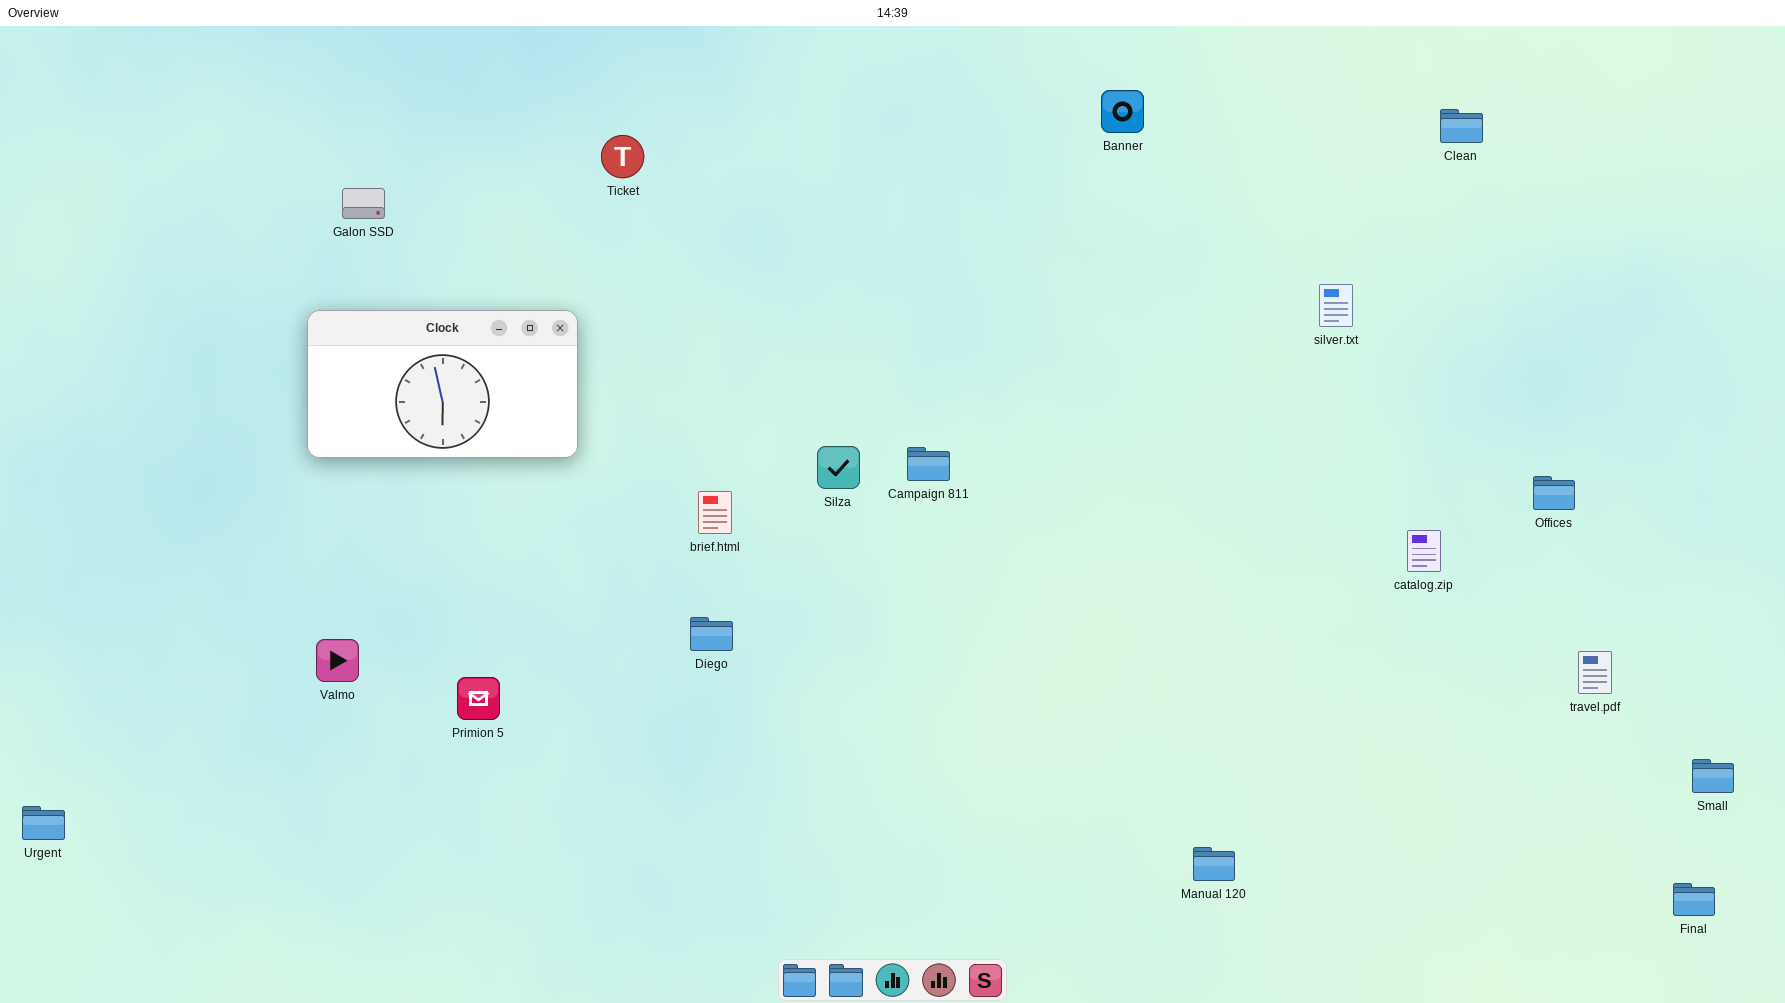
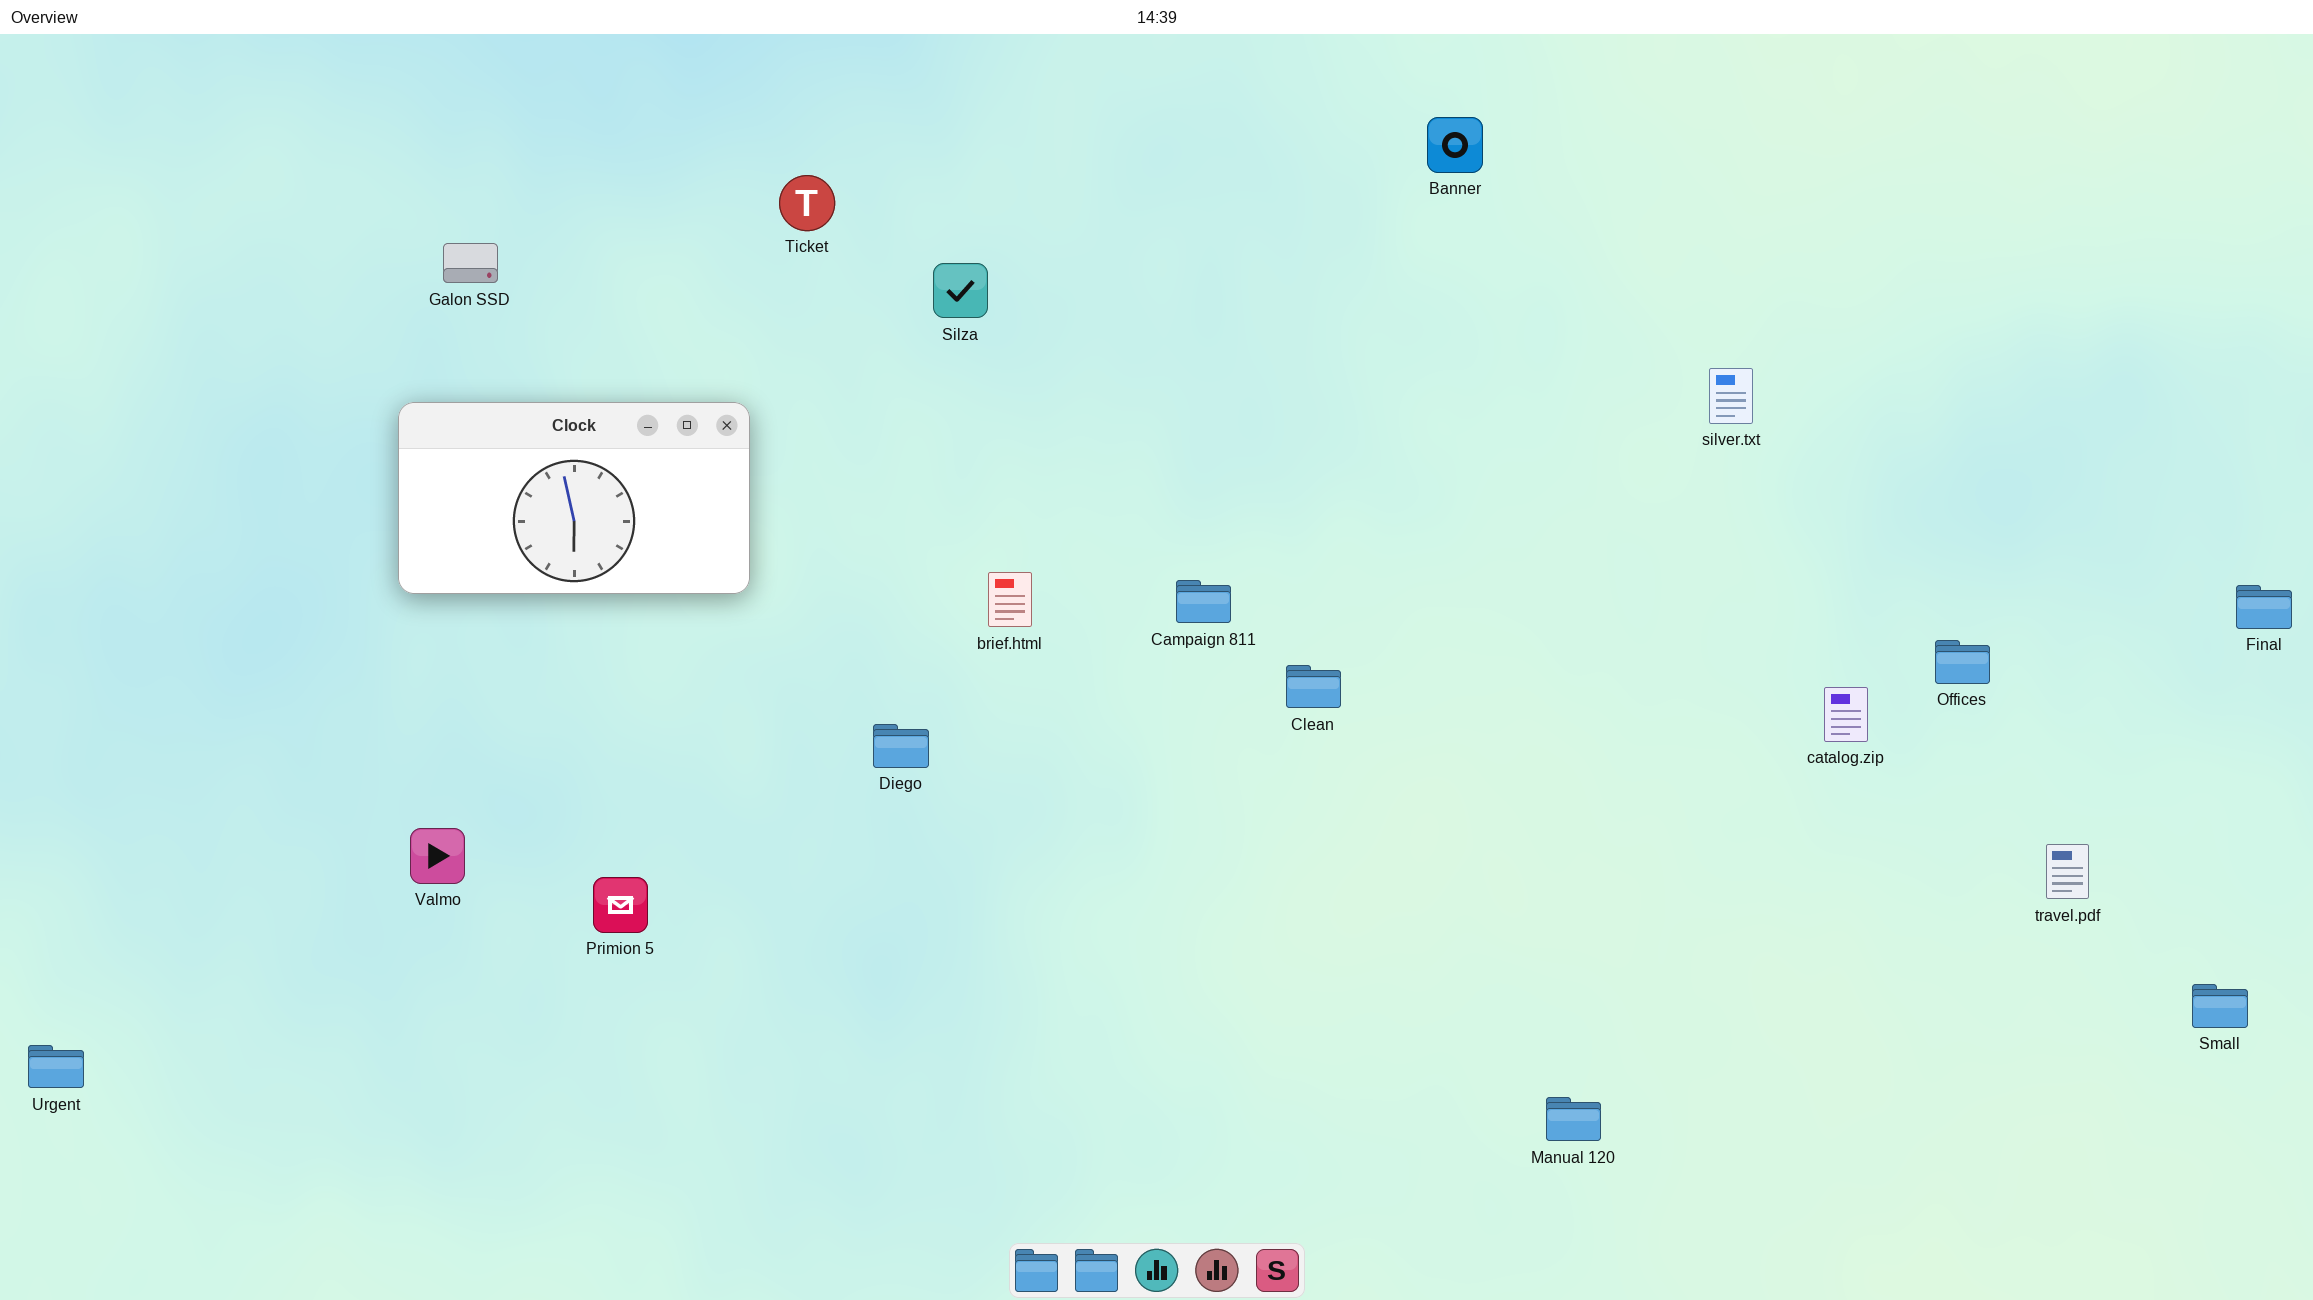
Clean: [1440,109,1483,143] -> [1286,665,1341,708], moved
Silza: [817,446,860,489] -> [933,263,988,318], moved
Offices: [1533,476,1575,510] -> [1935,640,1990,684], moved
brief.html: [698,491,732,534] -> [988,572,1032,627], moved
Diego: [690,617,733,651] -> [873,724,929,768], moved
Final: [1673,883,1715,916] -> [2236,585,2292,629], moved

